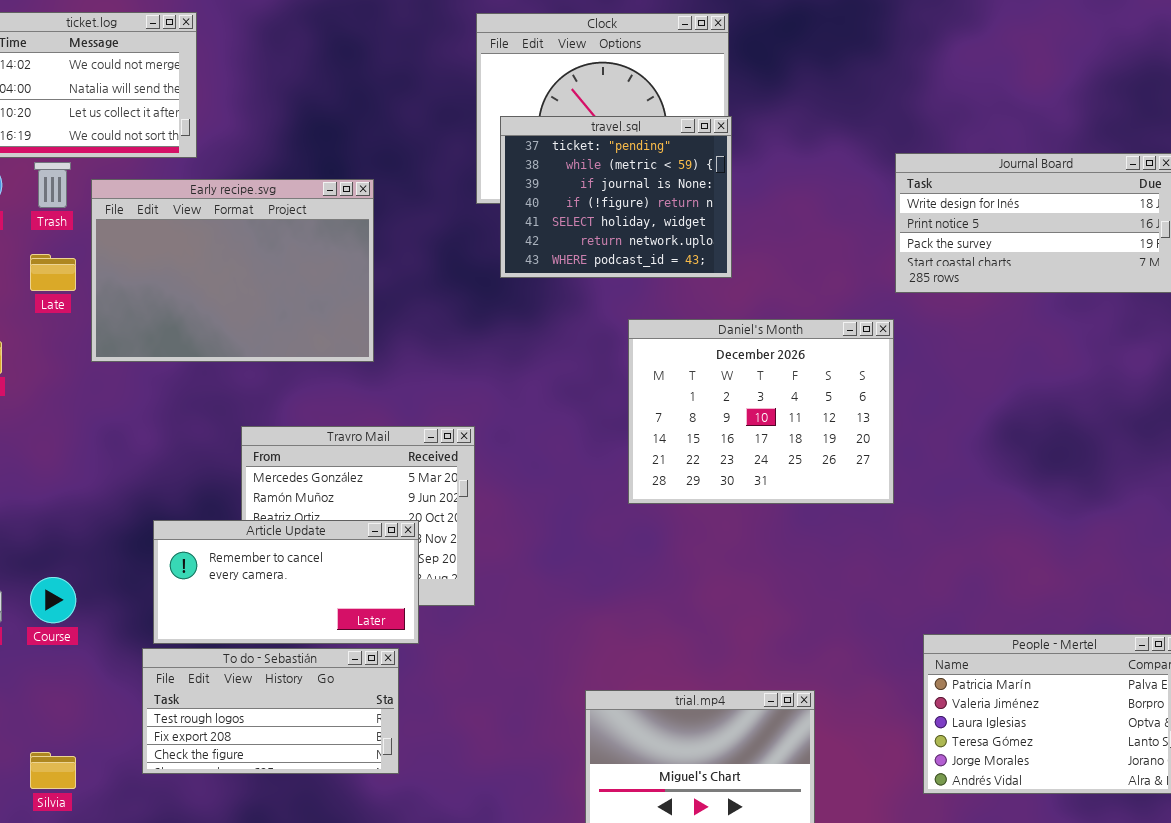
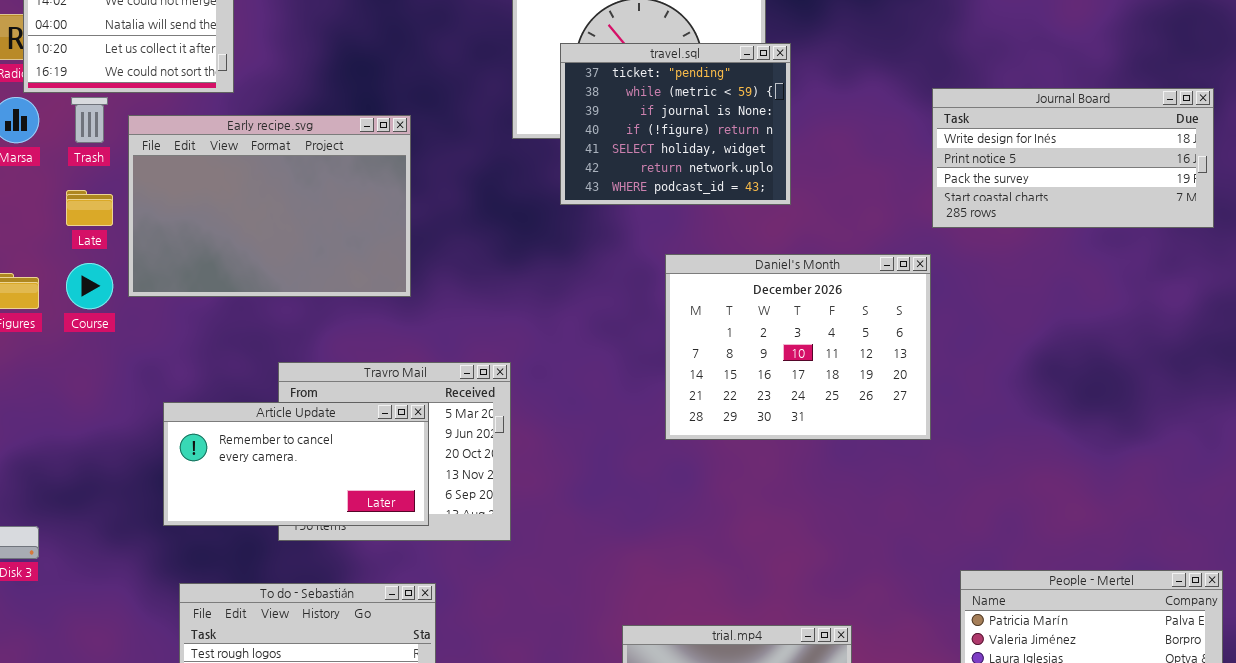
travel.sql: [500,116,732,278] -> [560,43,791,205], moved
Article Update: [153,520,419,644] -> [163,402,429,526], moved
Course: [30,577,76,623] -> [66,263,113,309], moved

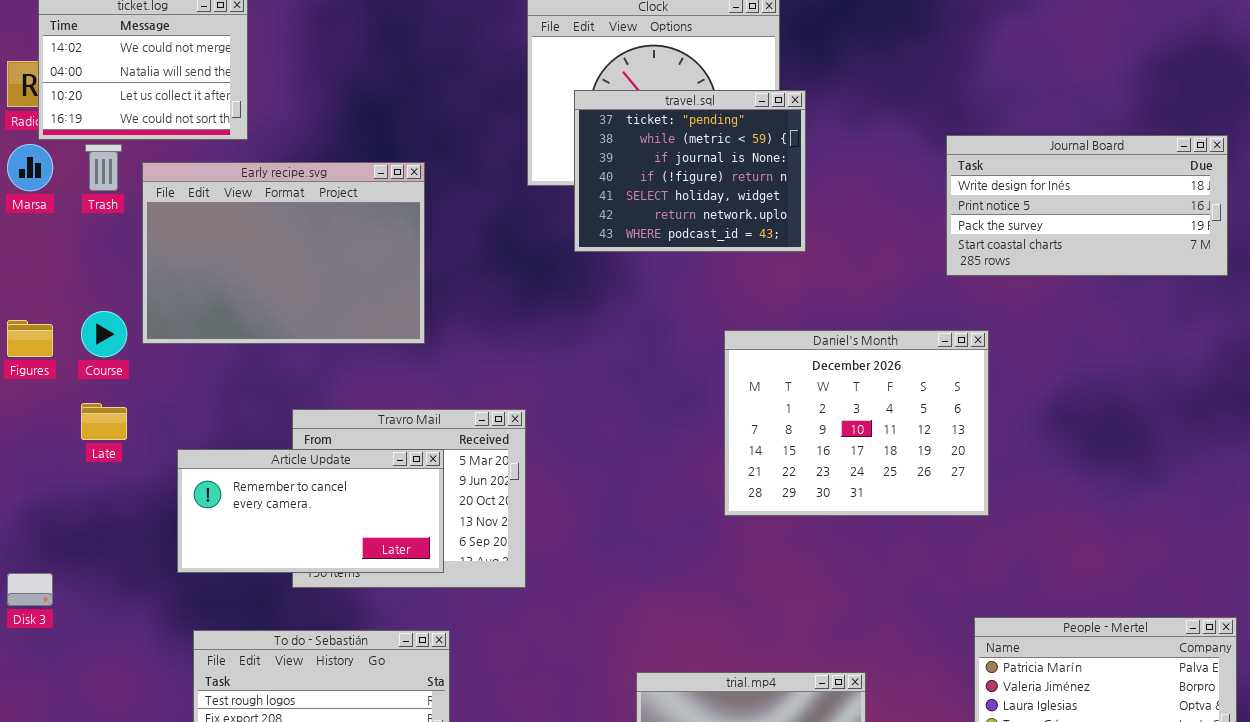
Late: [66,190,113,226] -> [81,403,127,440], moved
Daniel's Month: [665,254,931,440] -> [724,330,989,516], moved

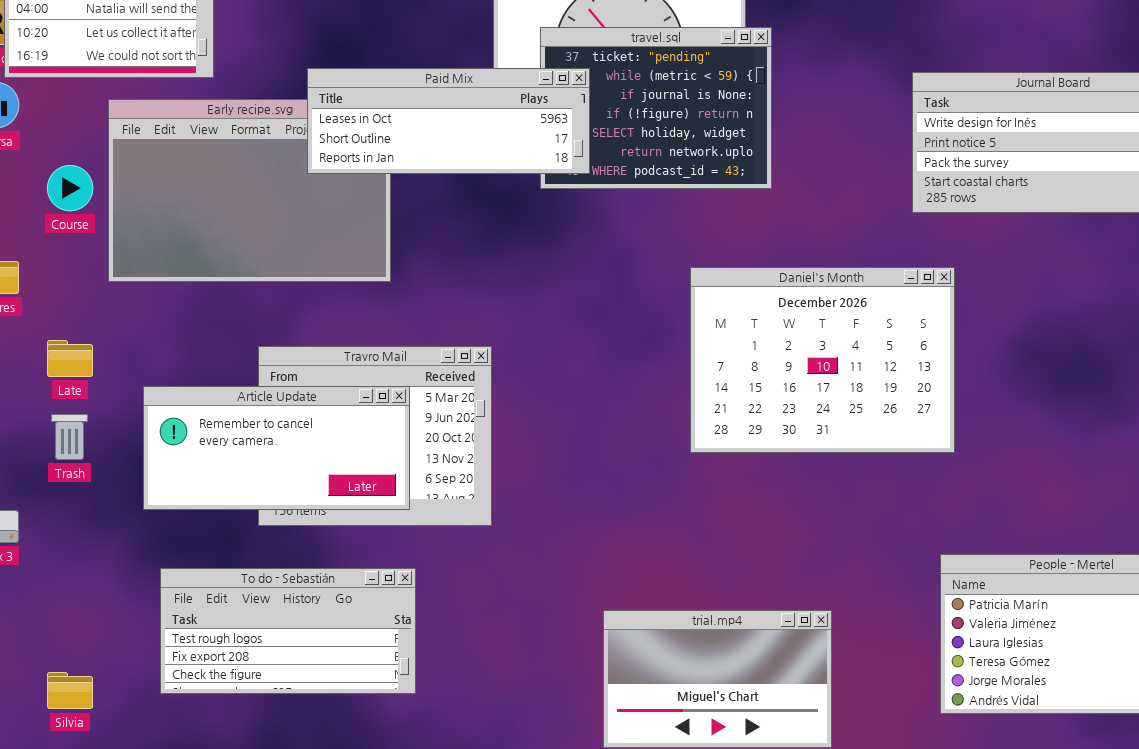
Paid Mix: none -> [307,68,590,174], opened
Trash: [85,144,122,191] -> [51,414,88,460], moved
Course: [81,311,127,357] -> [47,165,93,211], moved

